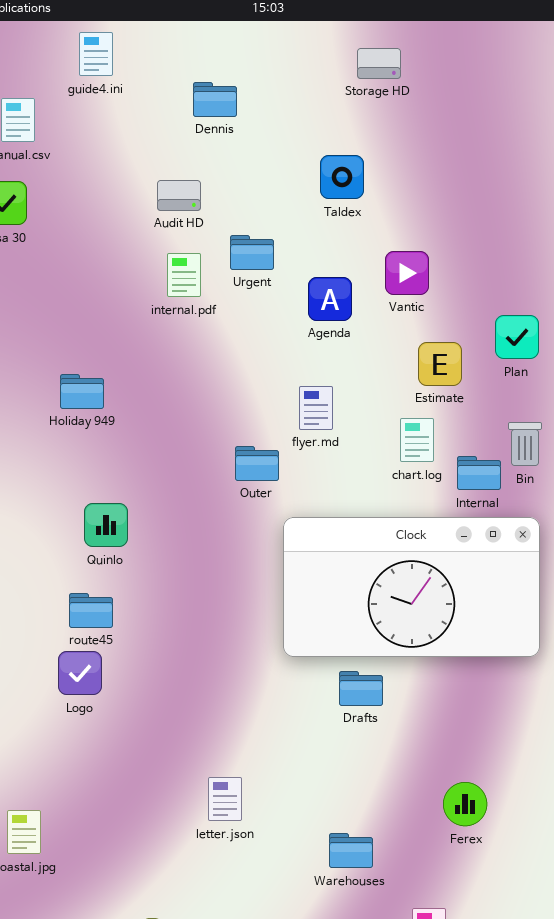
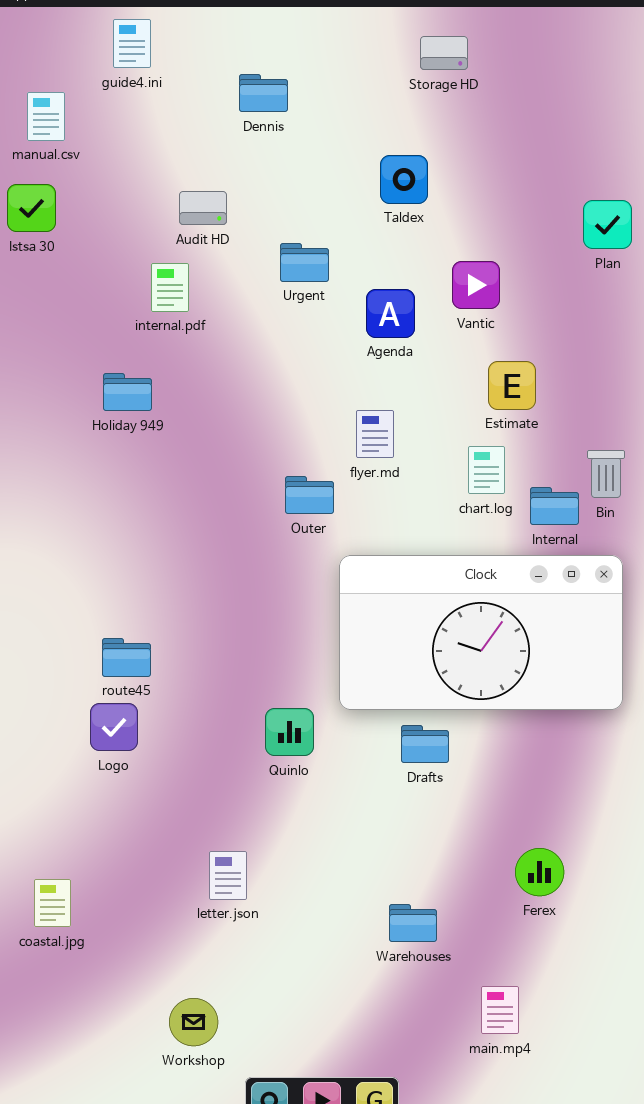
Audit HD: [157,180,201,211] -> [179,191,227,225], moved
internal.pdf: [167,253,201,297] -> [151,263,189,312], moved
Plan: [495,315,539,359] -> [583,200,632,249], moved
Holiday 949: [60,374,104,409] -> [103,373,152,411], moved
Quinlo: [84,503,128,547] -> [265,708,314,756], moved
letter.json: [208,777,242,821] -> [209,851,247,900], moved

